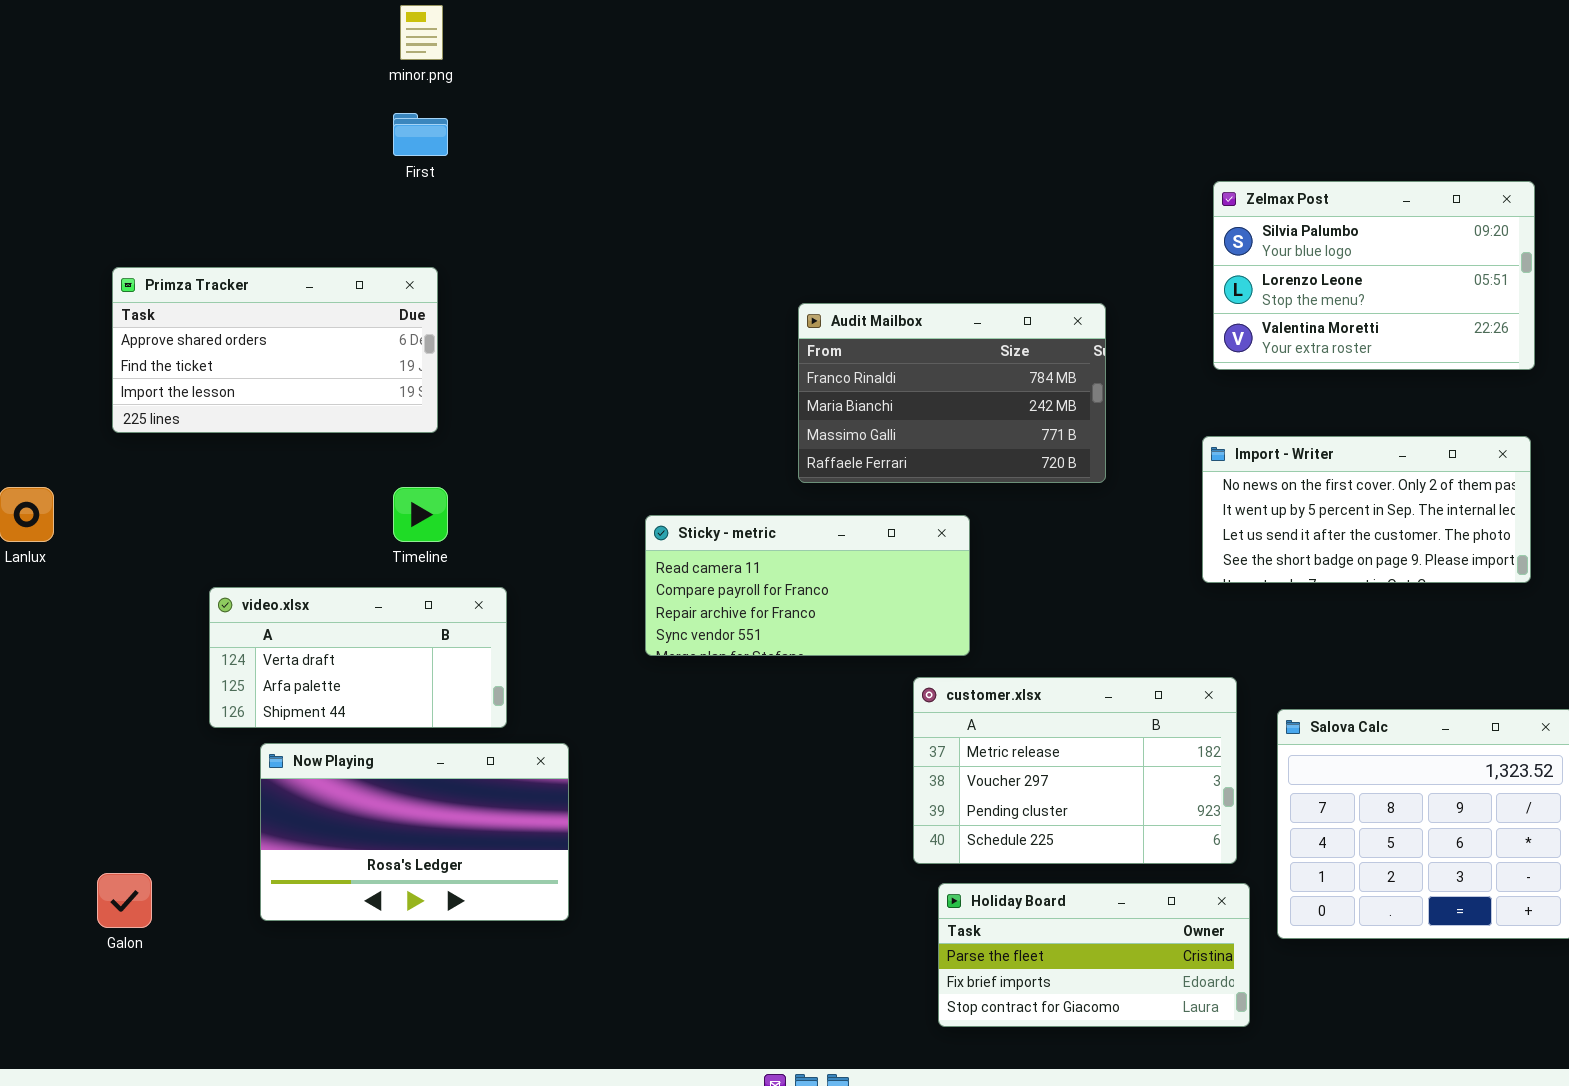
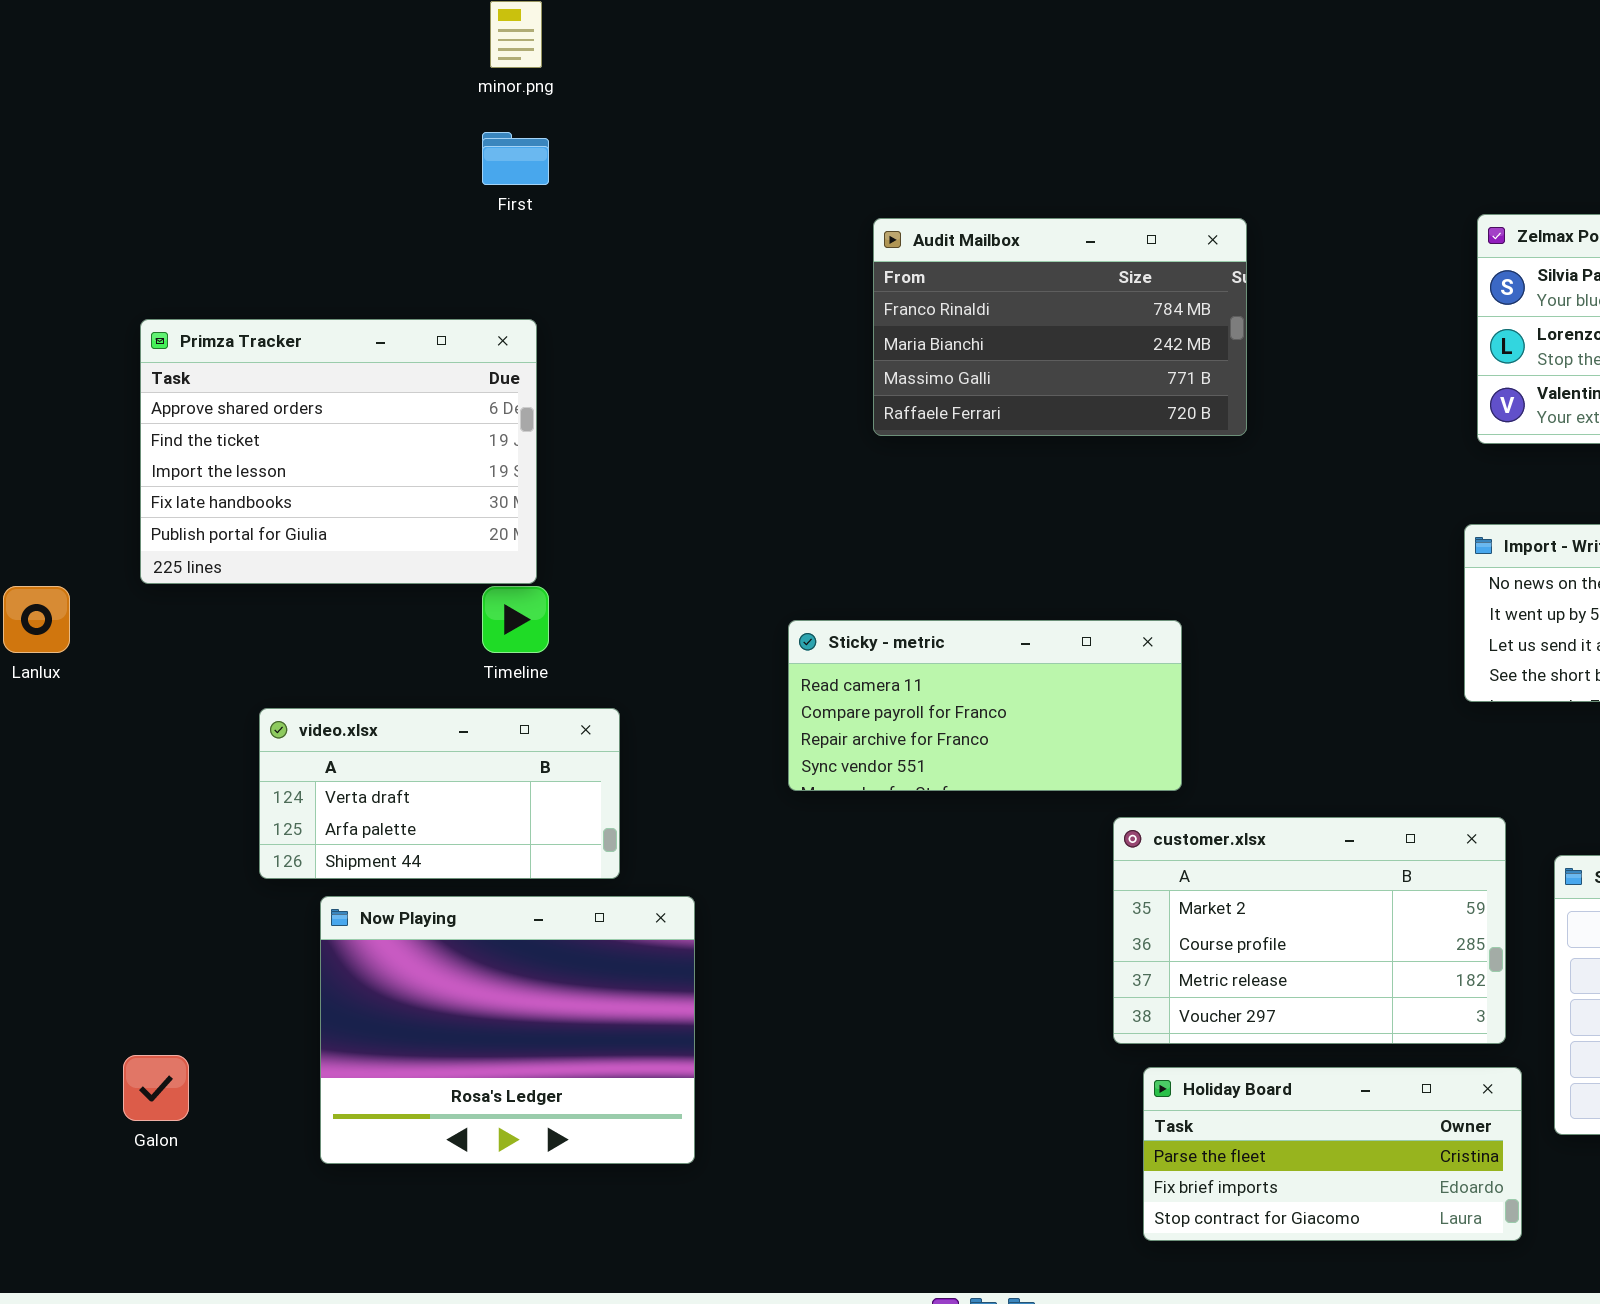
Primza Tracker: [112,267,438,433] -> [140,319,537,584], resized
Audit Mailbox: [798,303,1106,483] -> [873,218,1247,436], moved
customer.xlsx: [913,677,1237,864] -> [1113,817,1506,1044], scrolled up 2 rows
Now Playing: [260,743,569,921] -> [320,896,695,1164], resized

